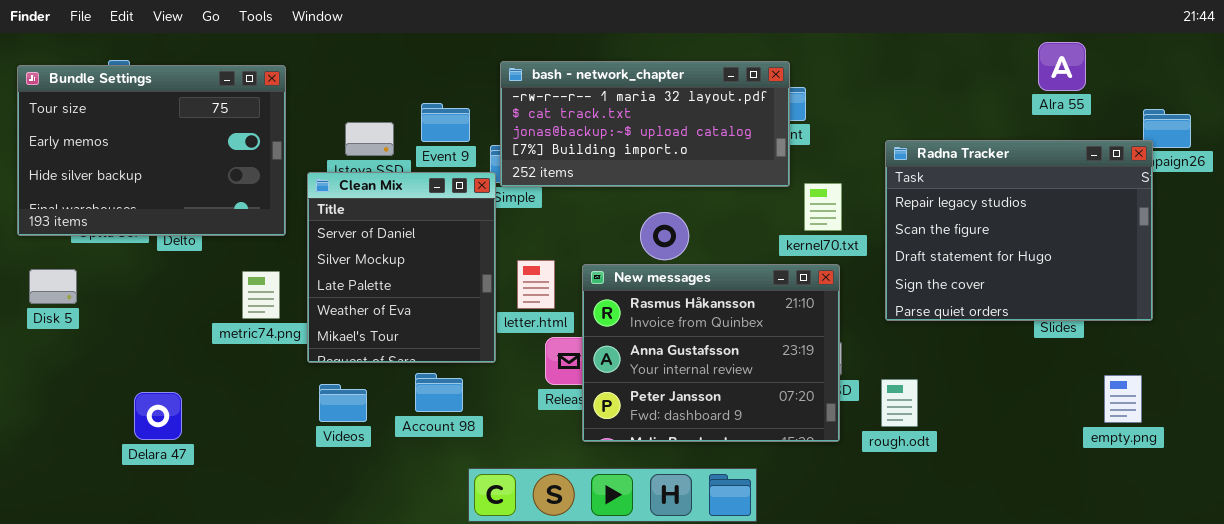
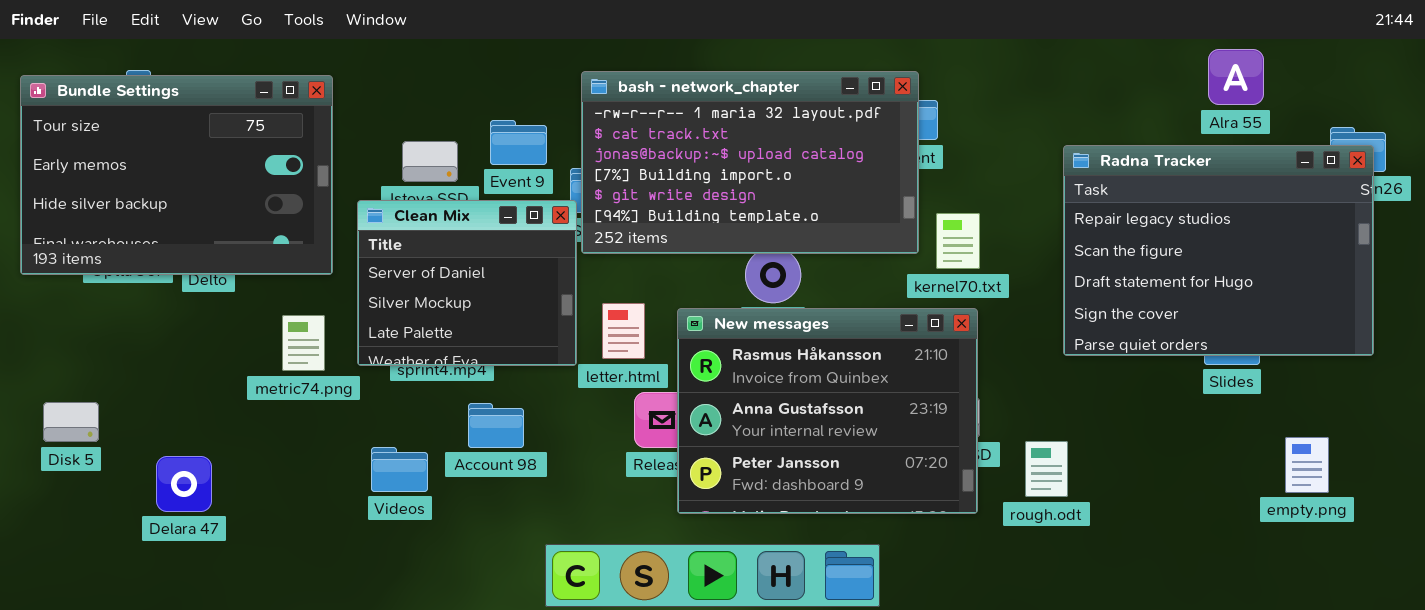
bash - network_chapter: [500,61,790,187] -> [581,71,919,254], resized
Radna Tracker: [885,140,1153,321] -> [1063,145,1374,356], moved
Clean Mix: [307,172,496,363] -> [357,200,577,366], resized
Disk 5: [29,269,77,304] -> [43,402,99,442], moved
Account 98: [415,373,463,412] -> [468,403,524,448], moved

